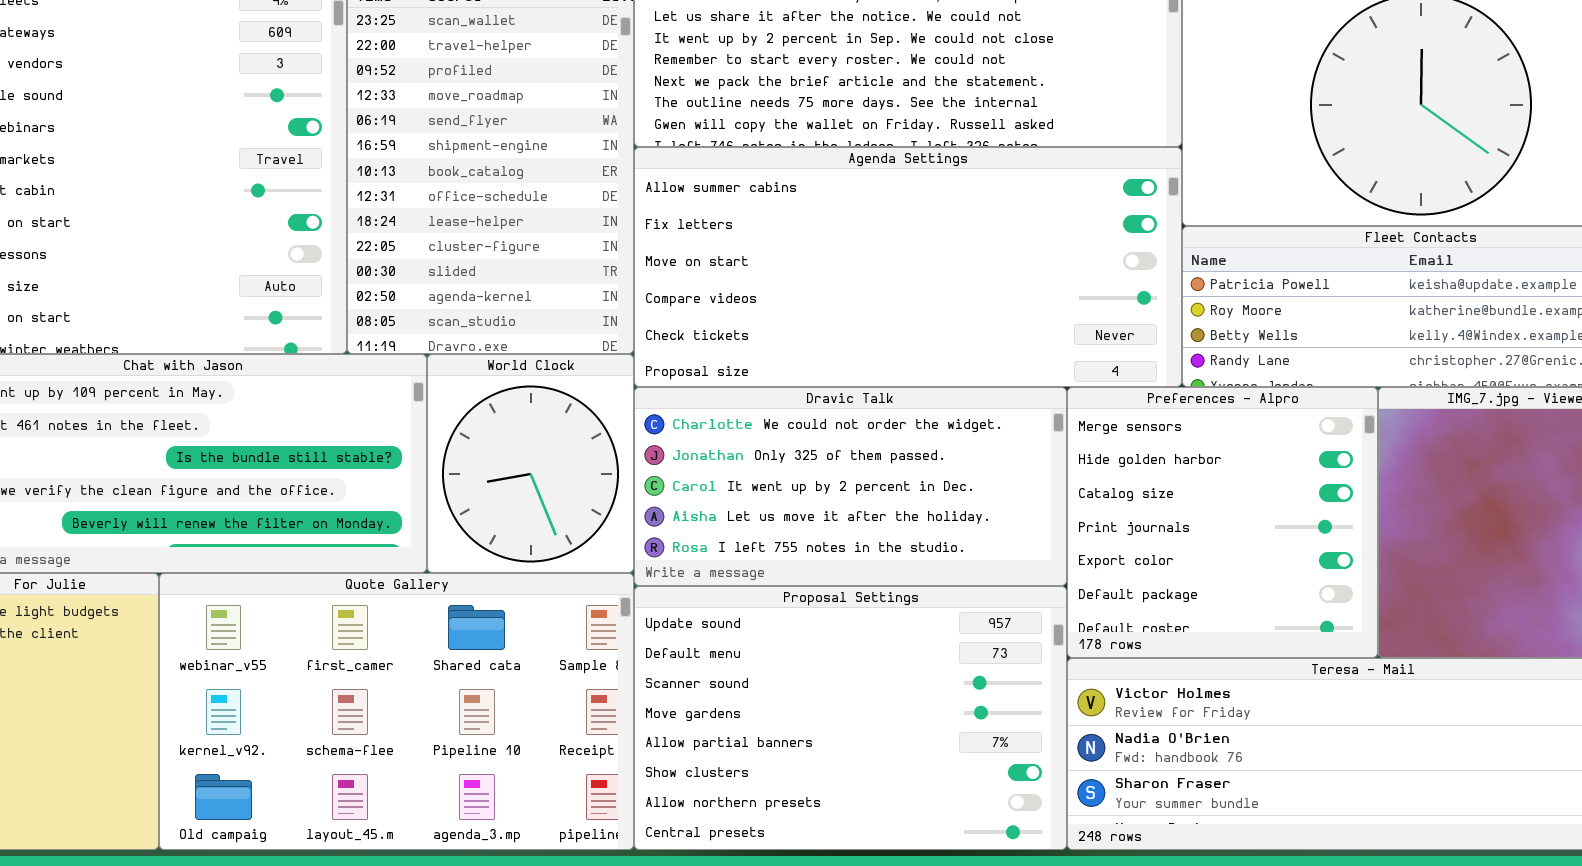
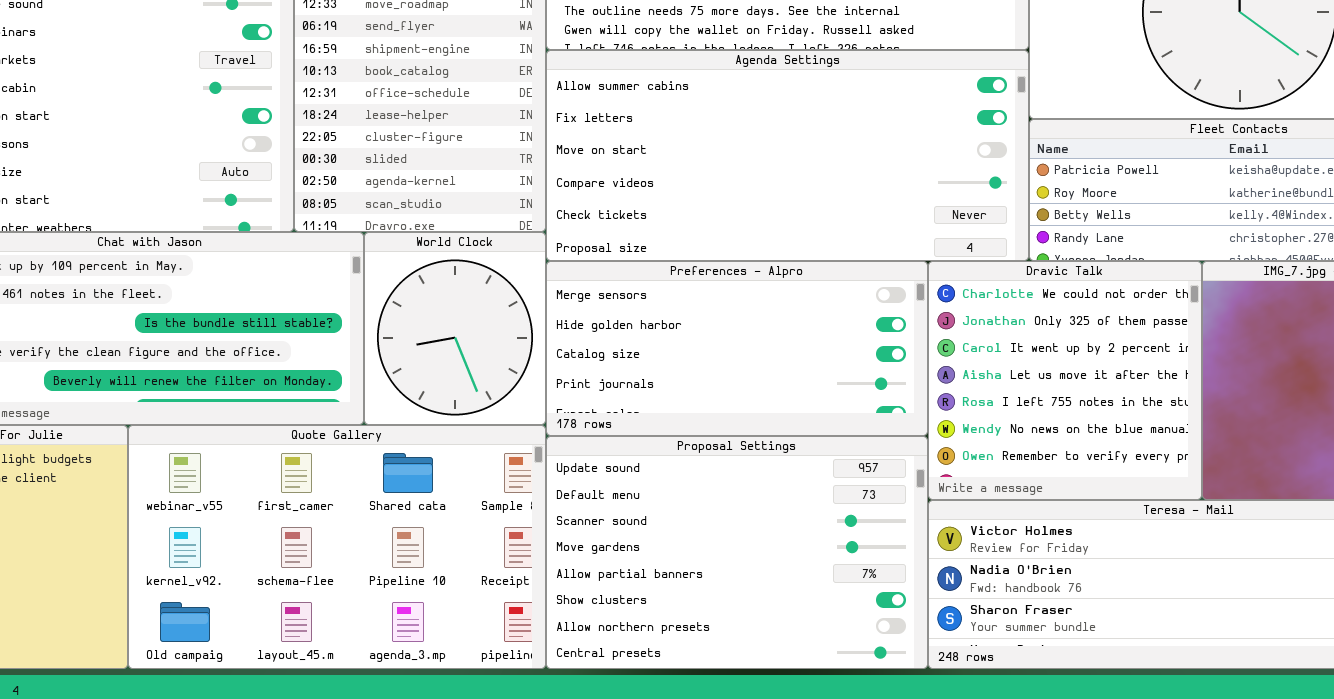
Dravic Talk: [634,387,1067,586] -> [928,261,1202,500], moved, resized
Preferences - Alpro: [1067,387,1378,658] -> [546,261,928,436], moved, resized

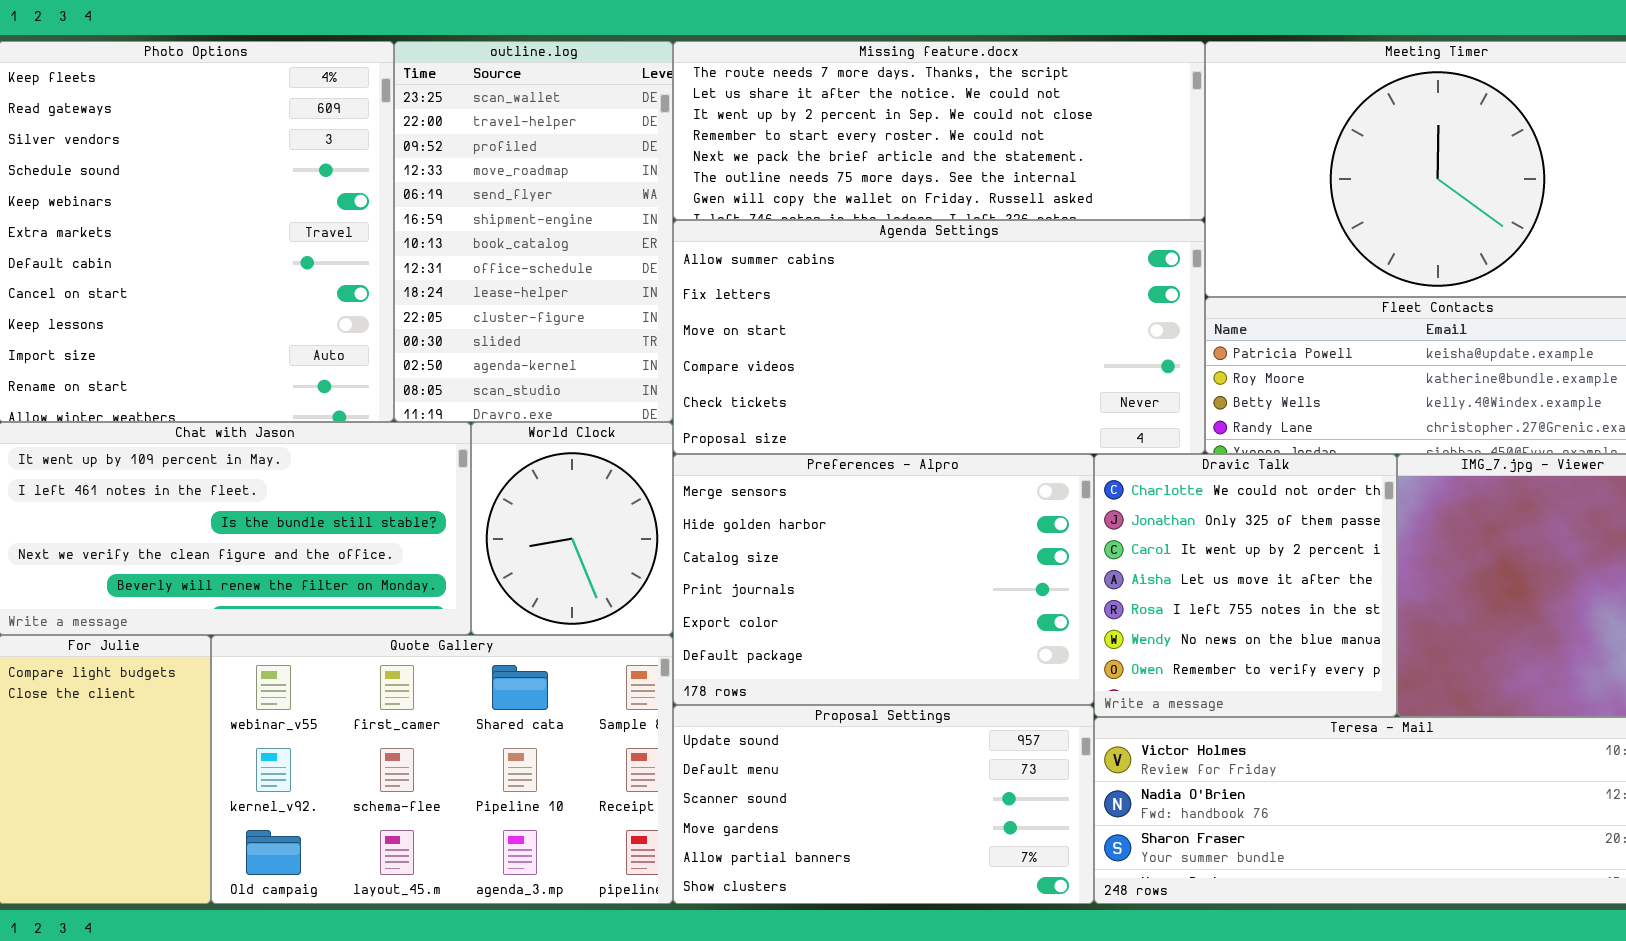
Preferences - Alpro: [546,261,928,436] -> [673,454,1094,705], resized
Proposal Settings: [546,436,928,669] -> [673,705,1094,904], resized

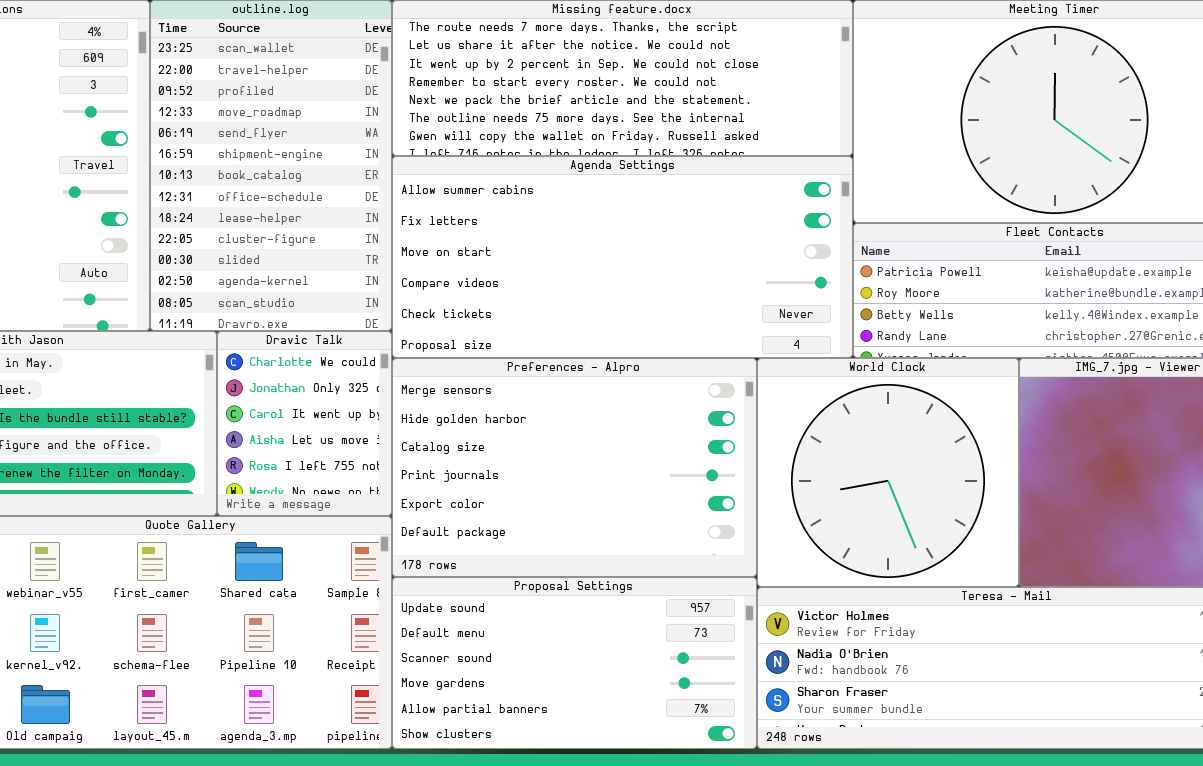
World Clock: [471,422,673,635] -> [757,358,1019,587], moved, resized
Dravic Talk: [1094,454,1397,717] -> [217,331,392,516], moved, resized

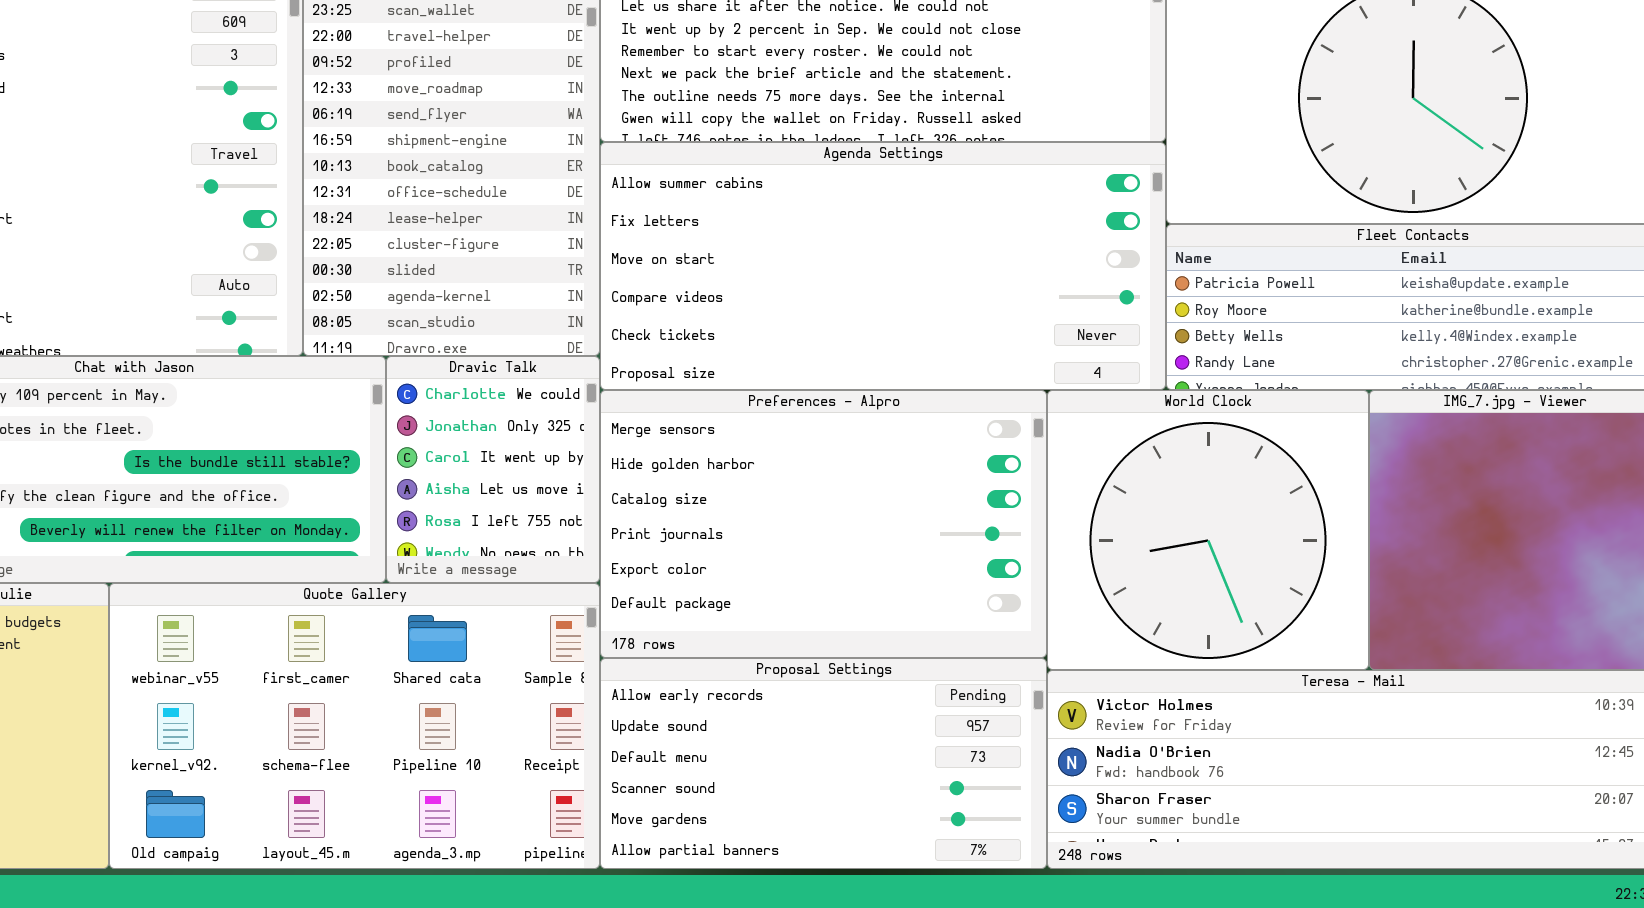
Proposal Settings: [392,577,757,749] -> [600,658,1047,869], scrolled up 1 row

